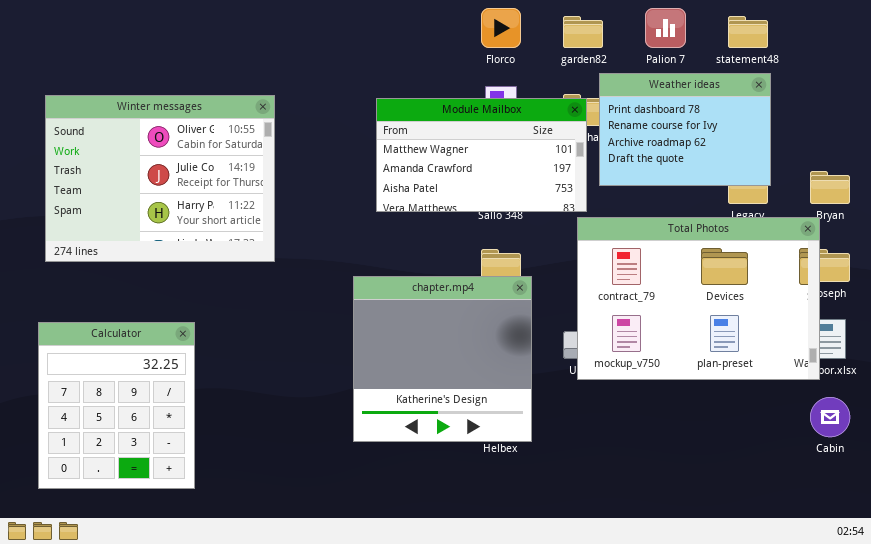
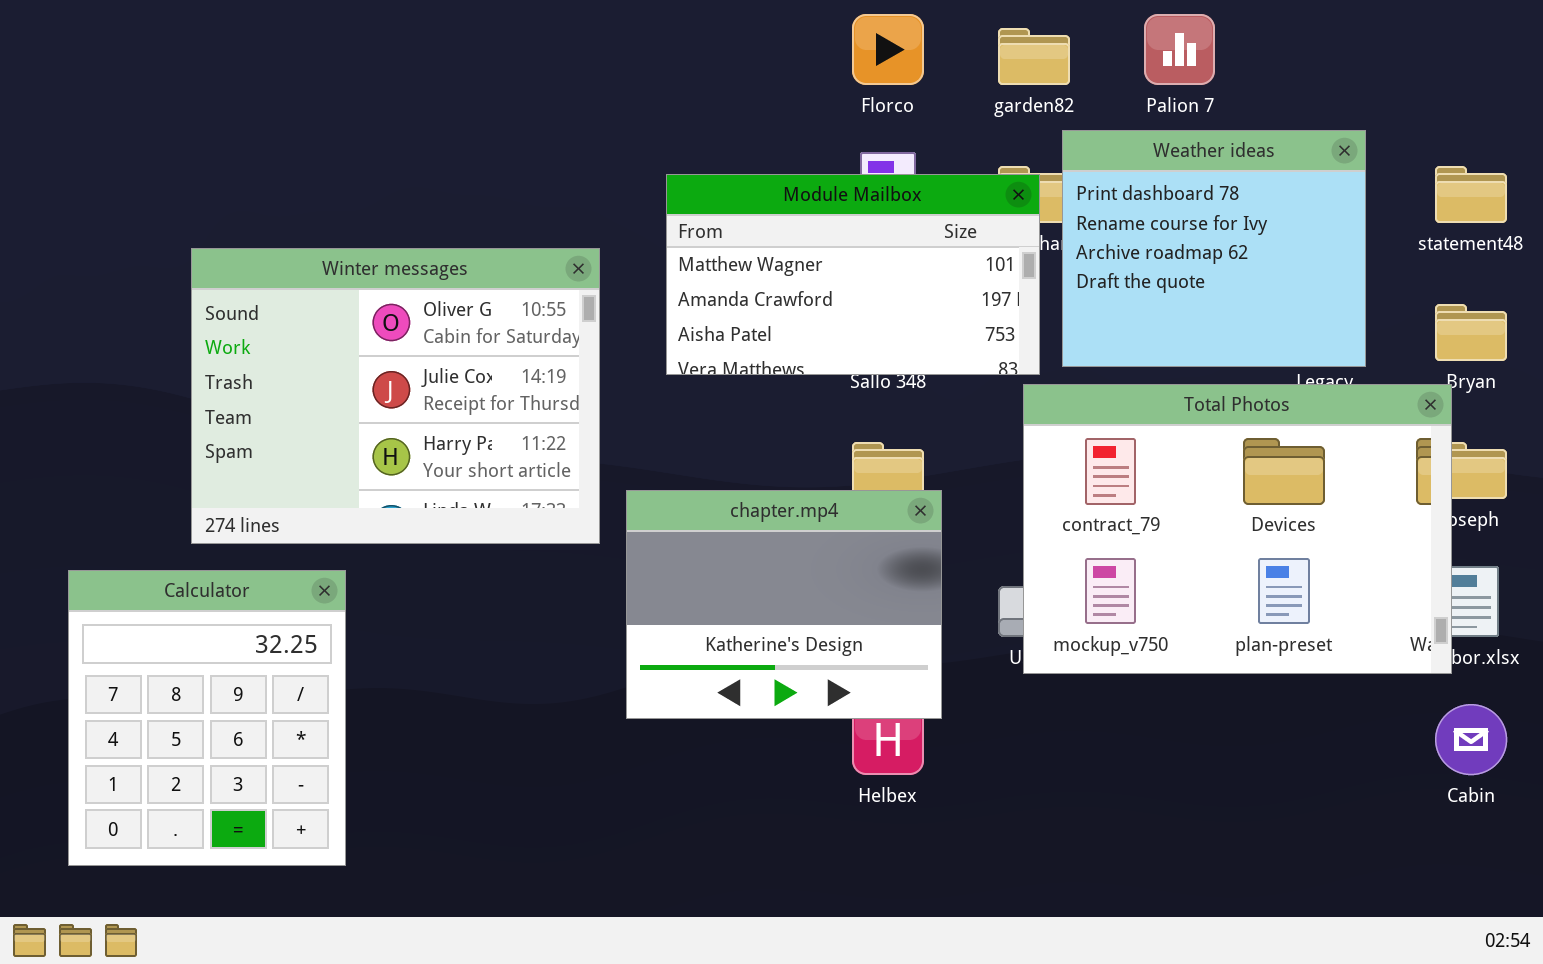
statement48: [728,16,768,48] -> [1435,166,1507,223], moved
Weather ideas: [599,73,771,186] -> [1062,130,1366,367], resized
Winter messages: [45,95,275,262] -> [191,248,600,544], moved
chapter.mp4: [353,276,532,442] -> [626,490,942,719], resized

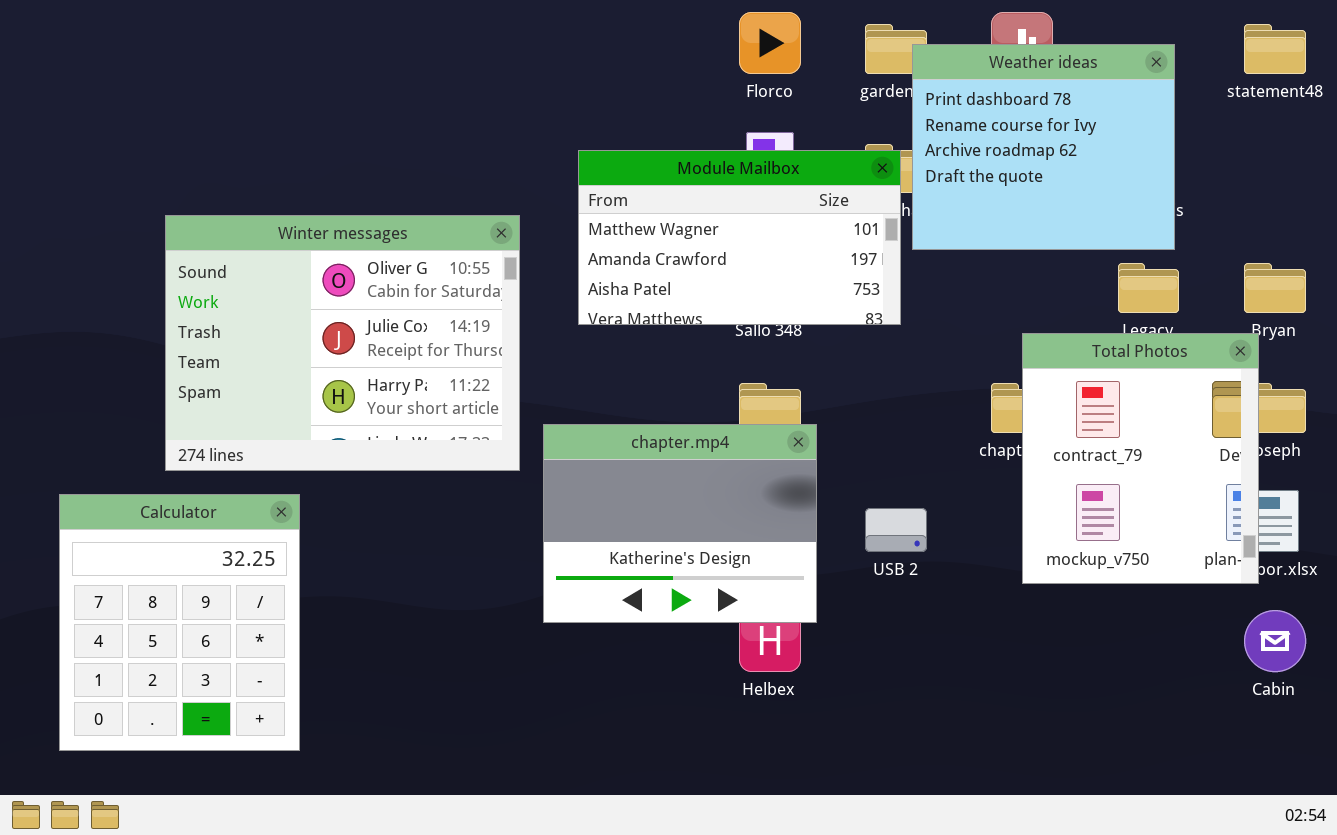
Weather ideas: [1062,130,1366,367] -> [912,44,1175,250], moved
statement48: [1435,166,1507,223] -> [1244,24,1306,74], moved
Total Photos: [1023,384,1452,674] -> [1022,333,1259,584], resized

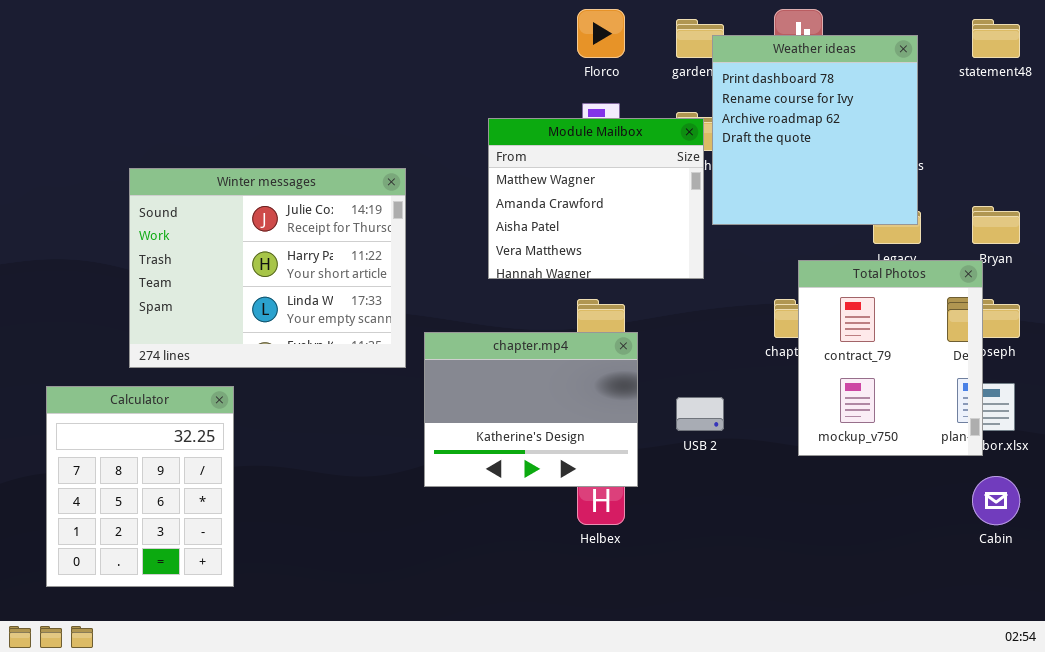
Weather ideas: [912,44,1175,250] -> [712,35,918,225], resized
Module Mailbox: [578,150,901,325] -> [488,118,704,279], resized
Winter messages: [165,215,520,471] -> [129,168,406,368], scrolled down 1 row

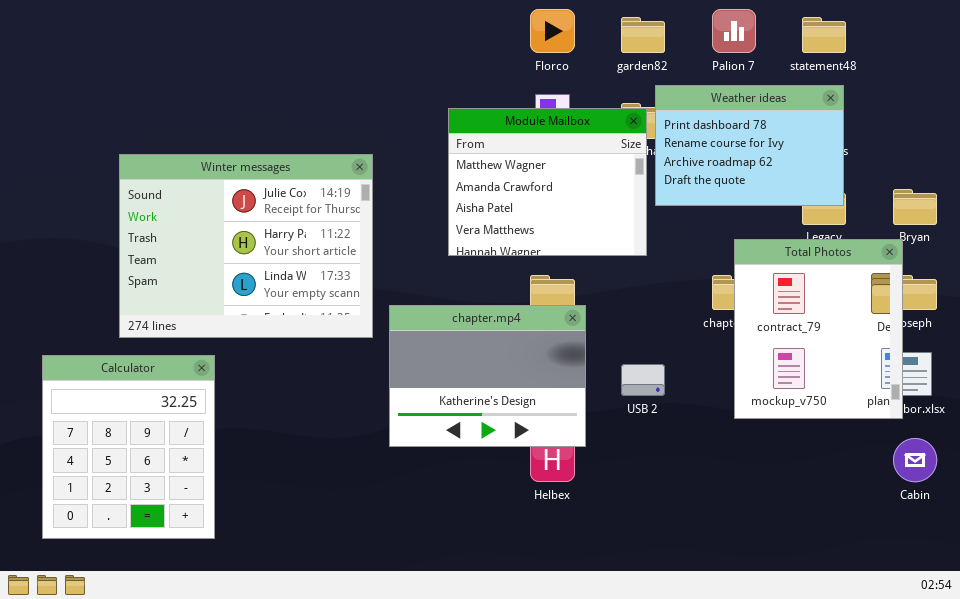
statement48: [972,19,1020,58] -> [802,17,846,53], moved
Weather ideas: [712,35,918,225] -> [655,85,844,206], resized

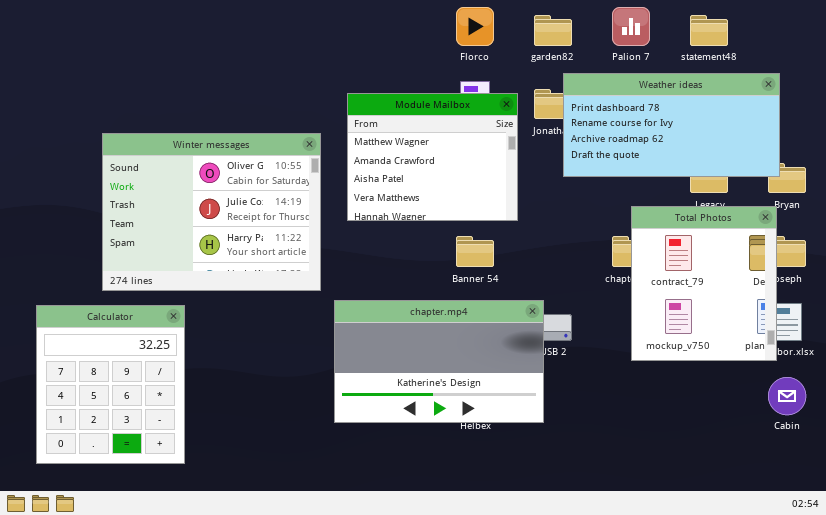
Weather ideas: [655,85,844,206] -> [563,73,780,177], resized
Module Mailbox: [448,108,647,256] -> [347,93,518,221], moved
Winter messages: [119,154,373,338] -> [102,133,321,291], scrolled up 1 row
chapter.mp4: [389,305,586,447] -> [334,300,544,423], moved, resized

